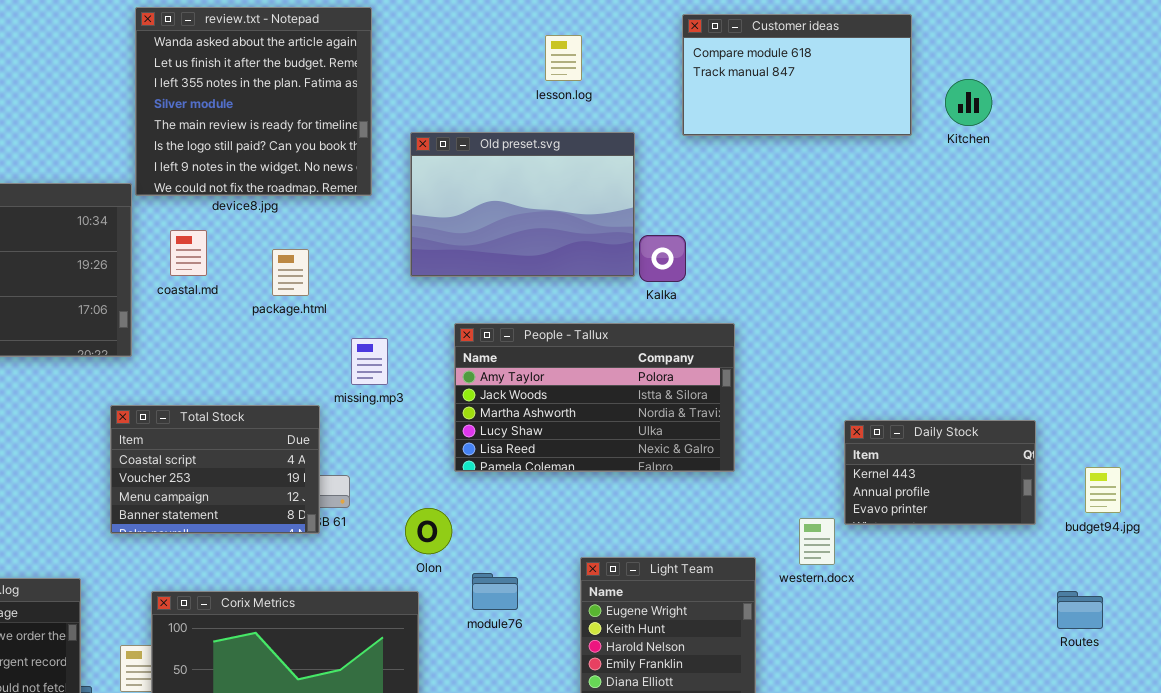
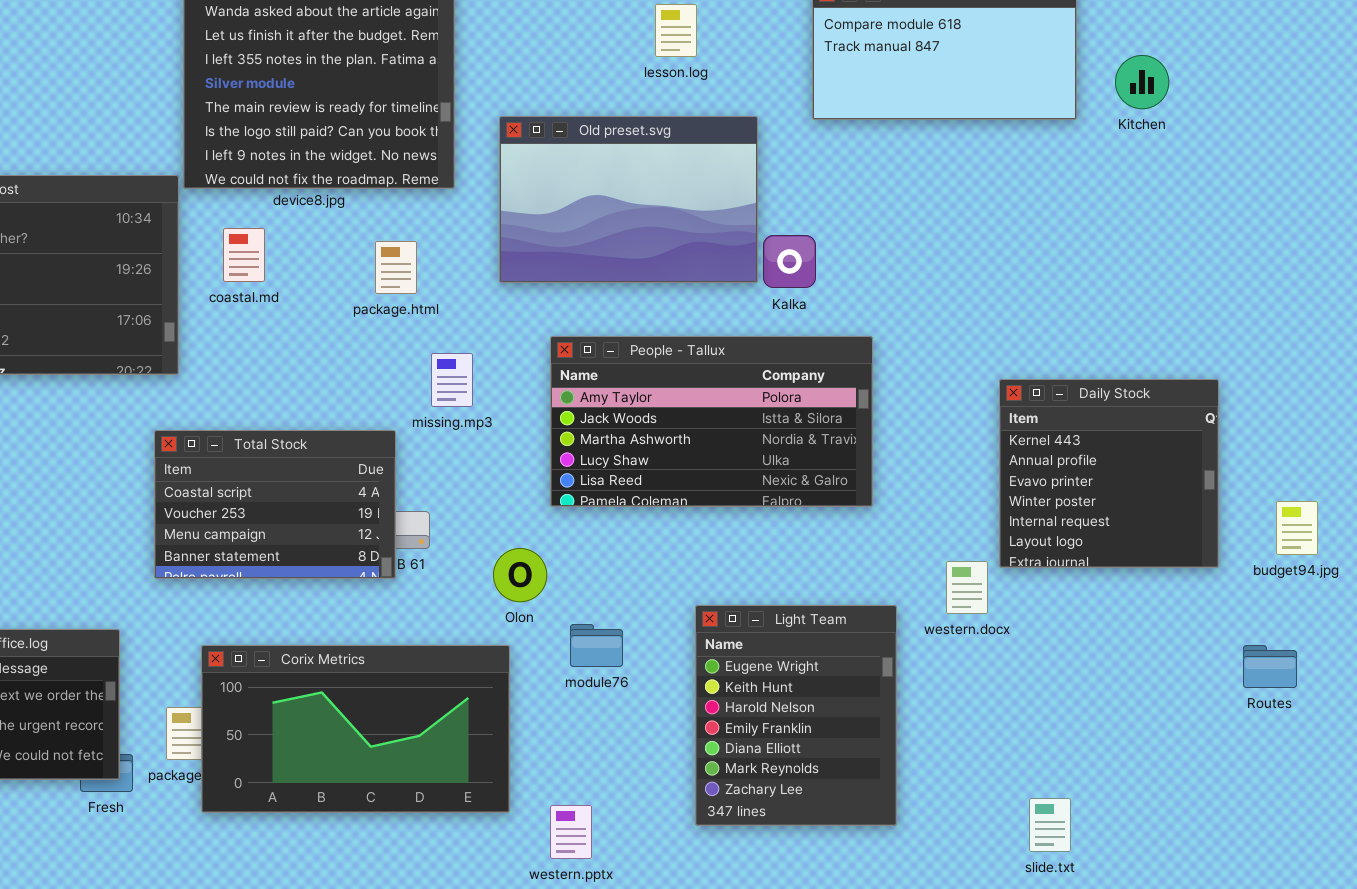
package.html: [272,249,309,296] -> [375,241,417,294], moved
Daily Stock: [844,420,1036,525] -> [999,379,1219,568], resized

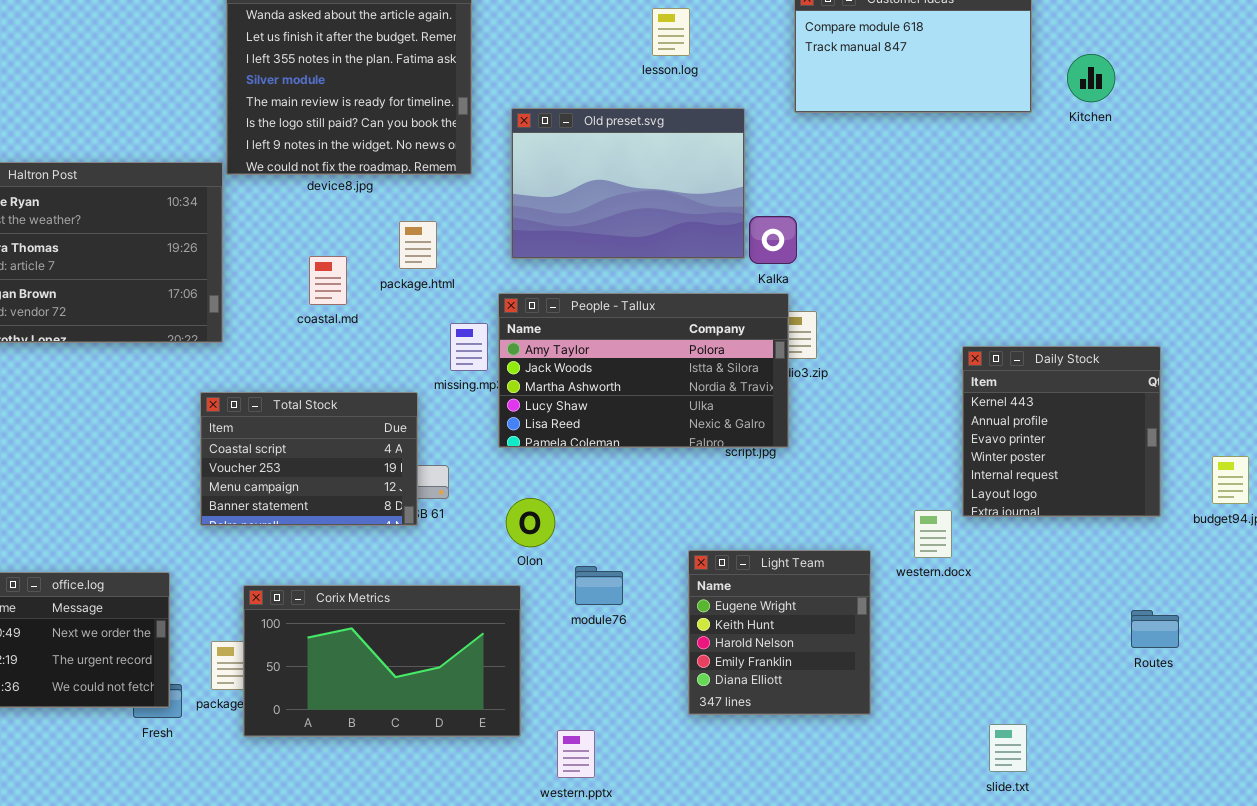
coastal.md: [223,228,265,282] -> [309,256,347,305], moved
People - Tallux: [550,336,873,507] -> [498,293,789,448], moved
Light Team: [695,605,897,826] -> [688,550,871,715], resized
Routes: [1243,645,1297,688] -> [1131,610,1179,648], moved

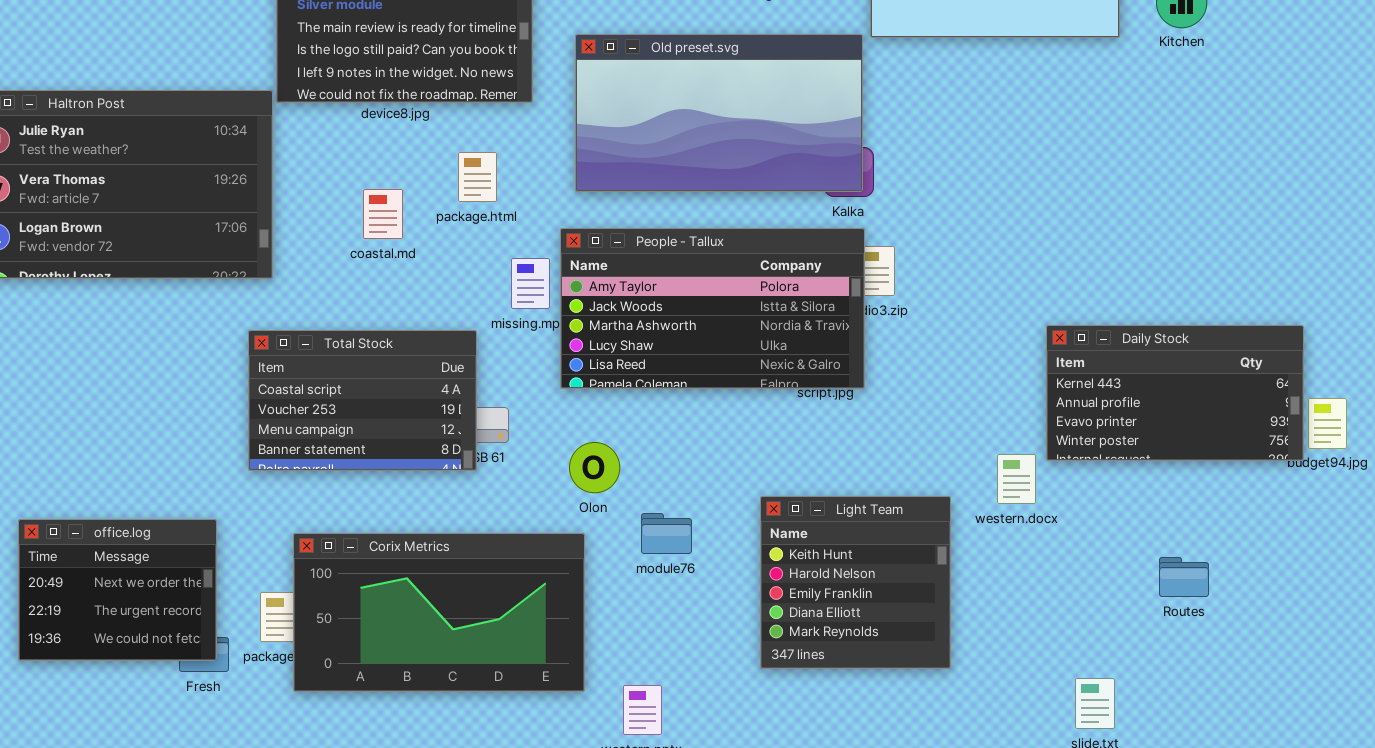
Old preset.svg: [511,108,745,259] -> [575,34,863,192], resized
Daily Stock: [962,346,1161,517] -> [1046,325,1304,461], resized
Light Team: [688,550,871,715] -> [760,496,951,669], scrolled down 1 row
Routes: [1131,610,1179,648] -> [1159,557,1209,597], moved

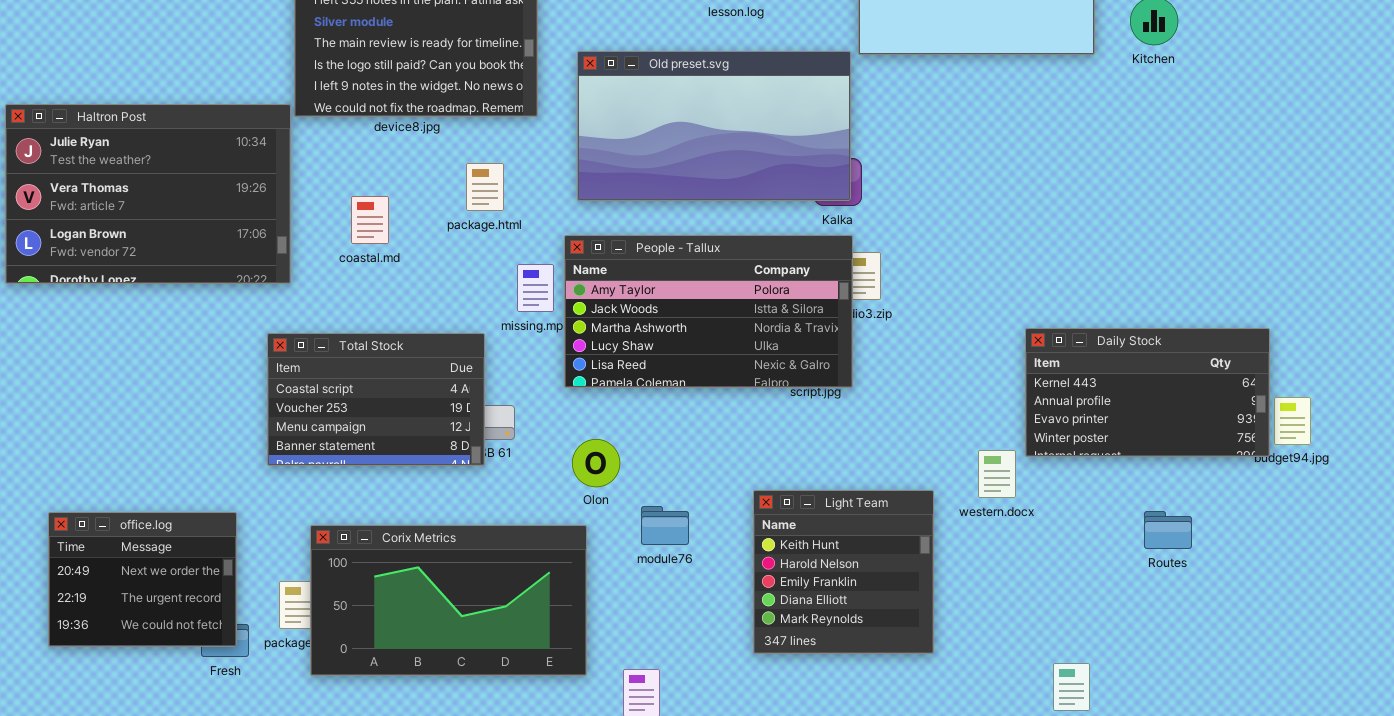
coastal.md: [363,189,403,239] -> [351,196,389,244], moved
Routes: [1159,557,1209,597] -> [1144,511,1192,549], moved

